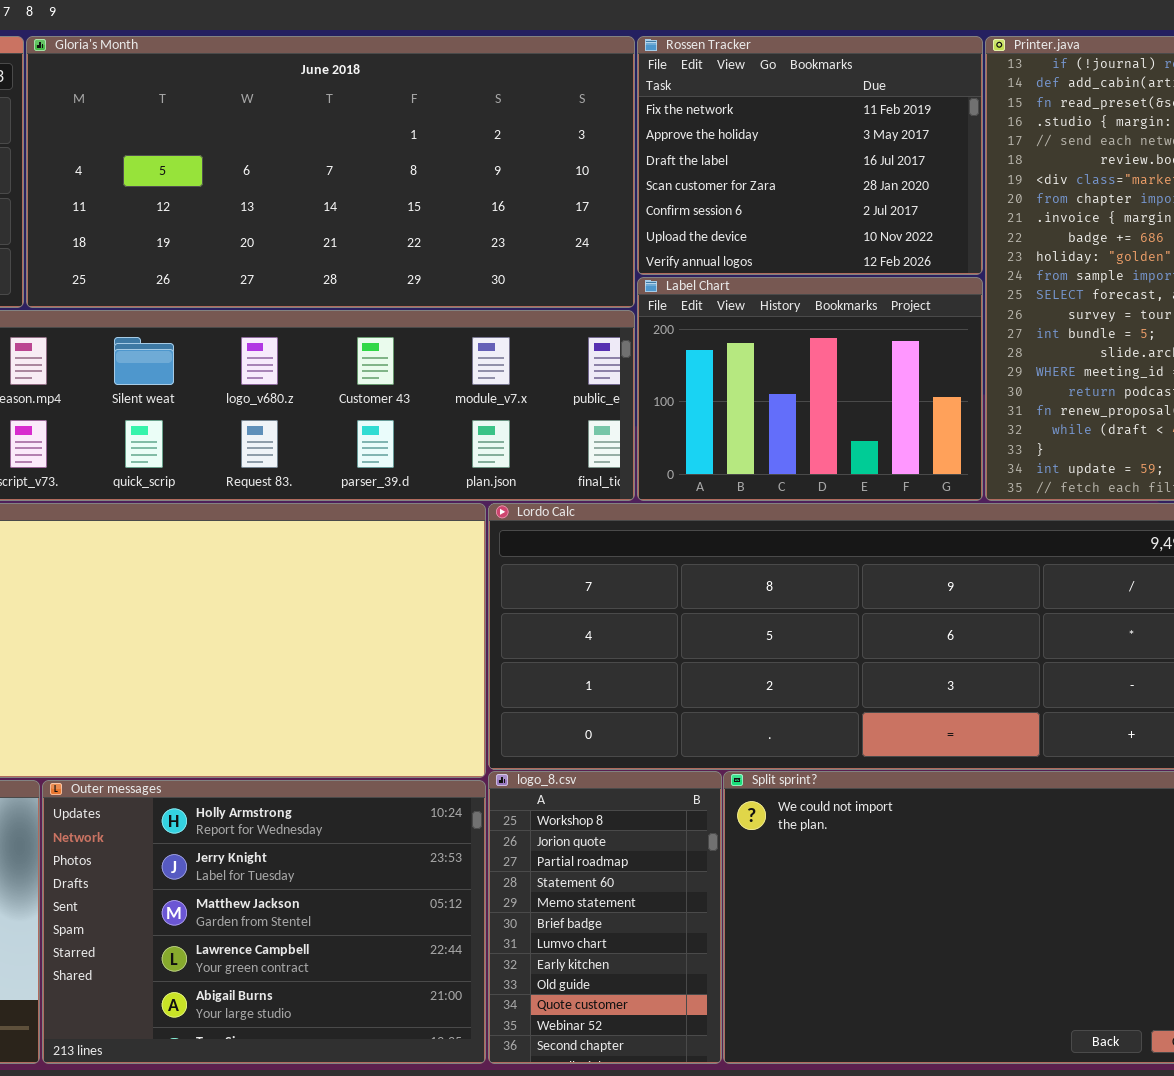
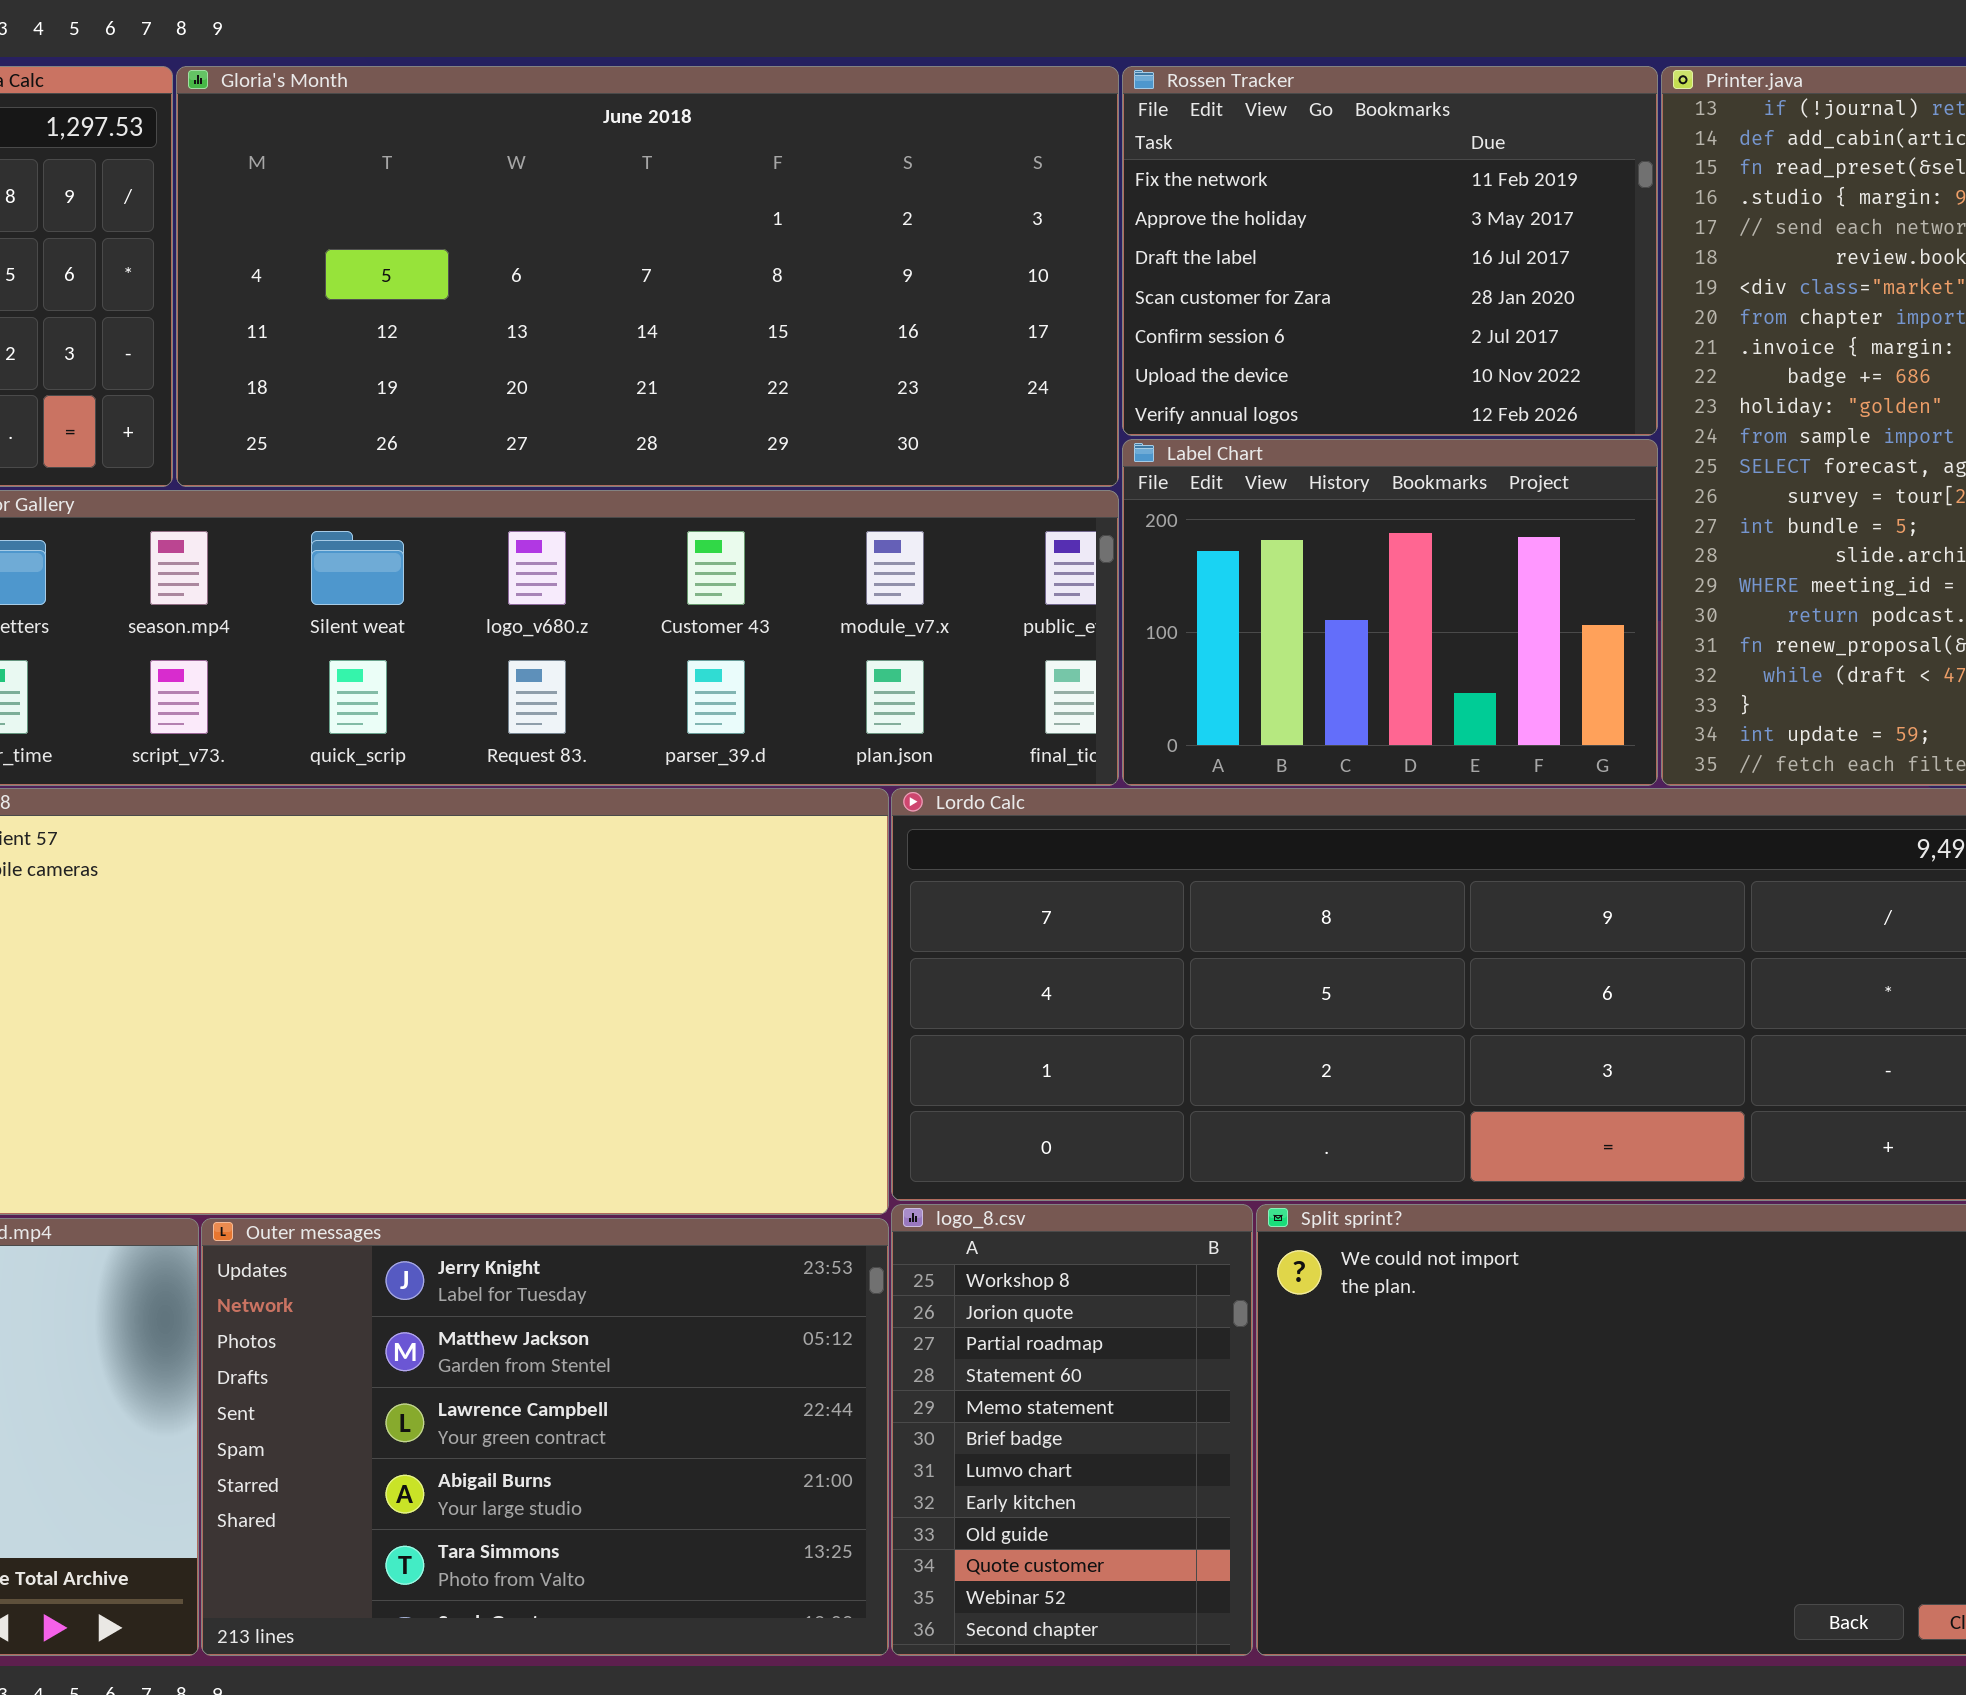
Outer messages: [42,780,486,1064] -> [201,1218,889,1656], scrolled down 1 row

